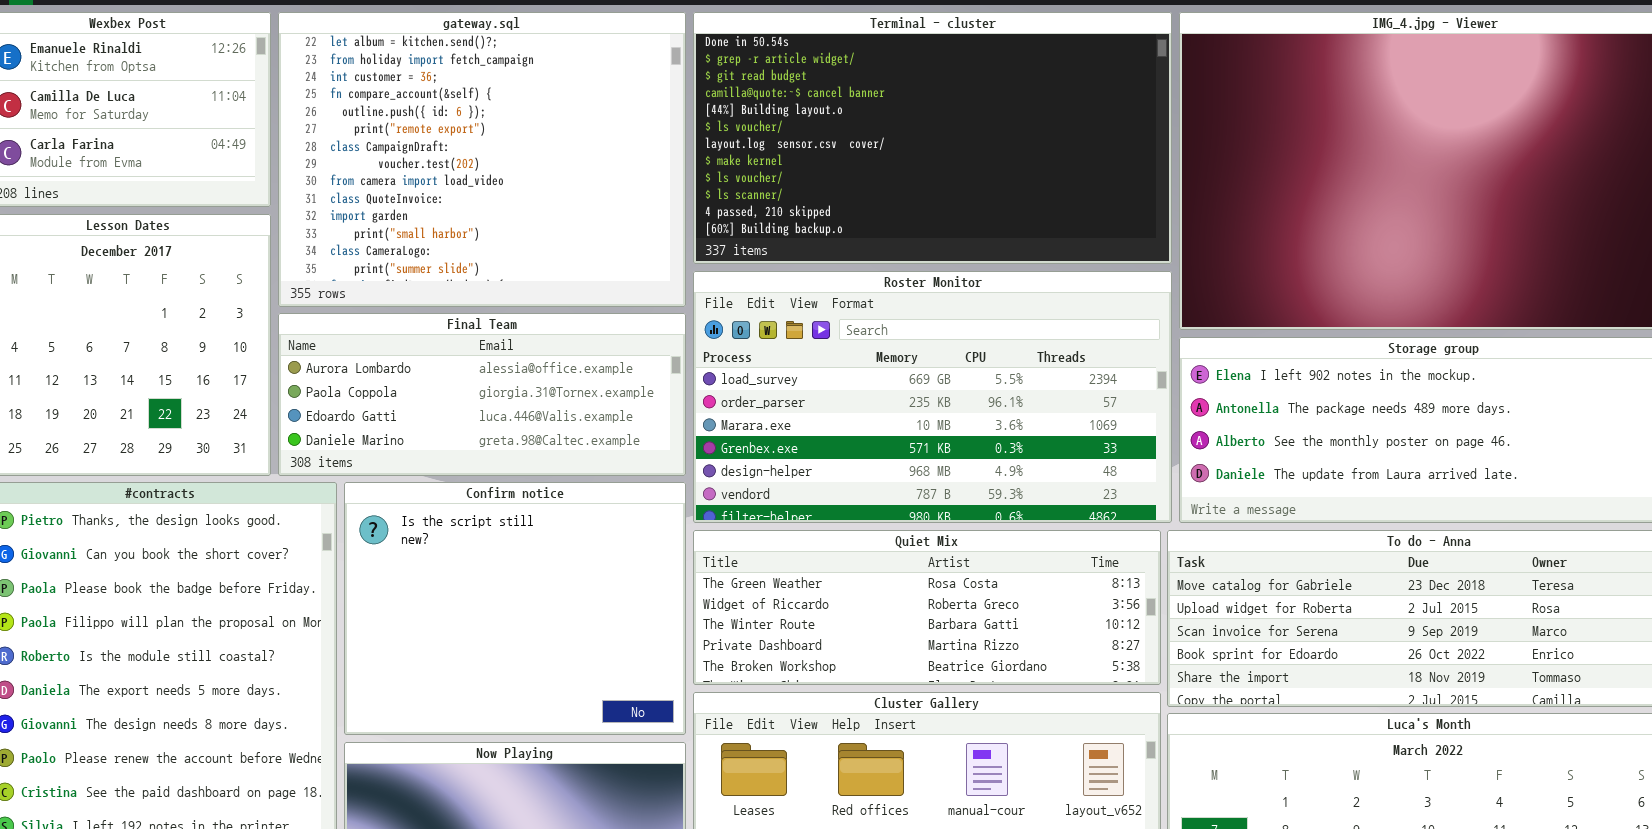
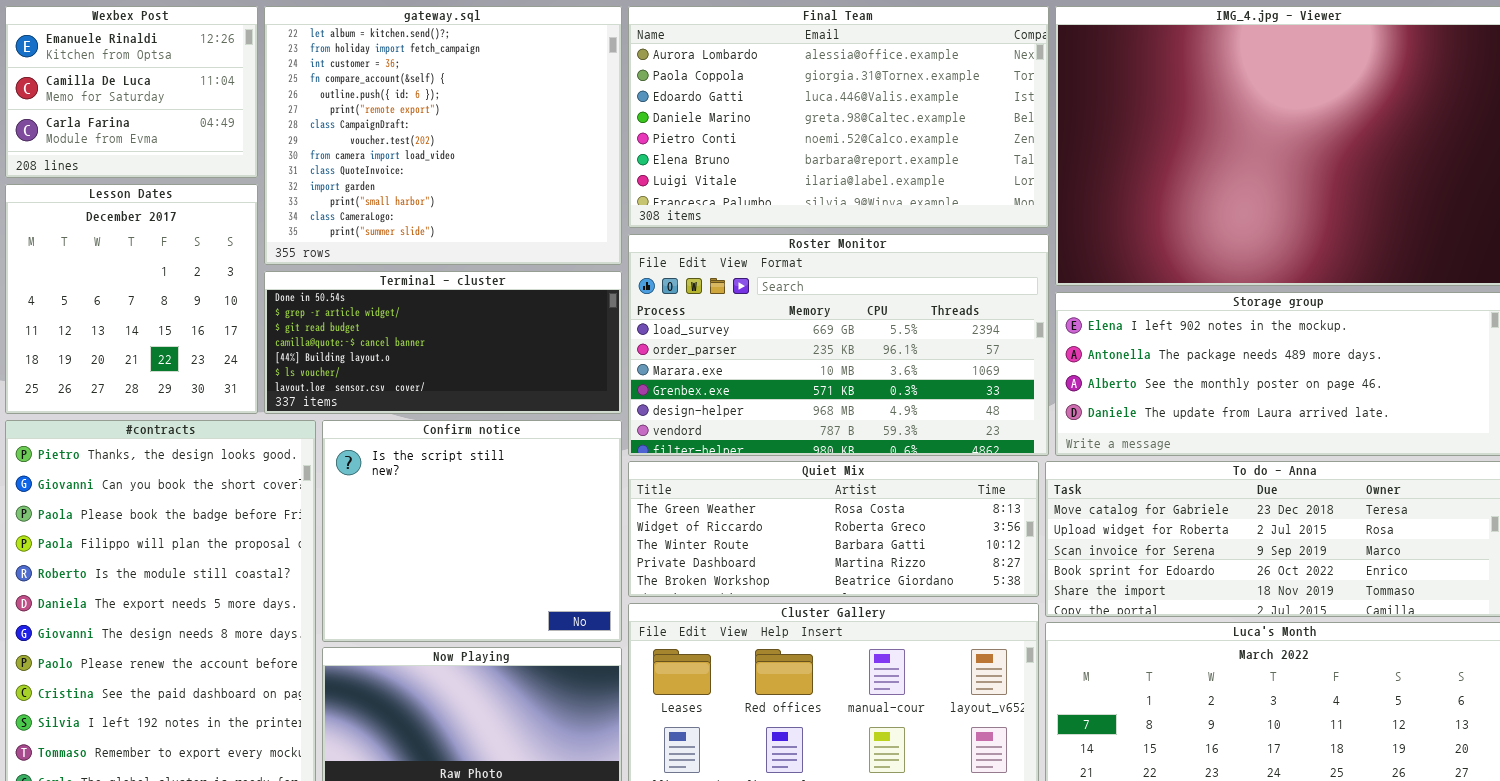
Terminal - cluster: [693,12,1172,264] -> [264,271,622,414], moved, resized
Final Team: [278,313,686,476] -> [628,6,1049,228], moved, resized

